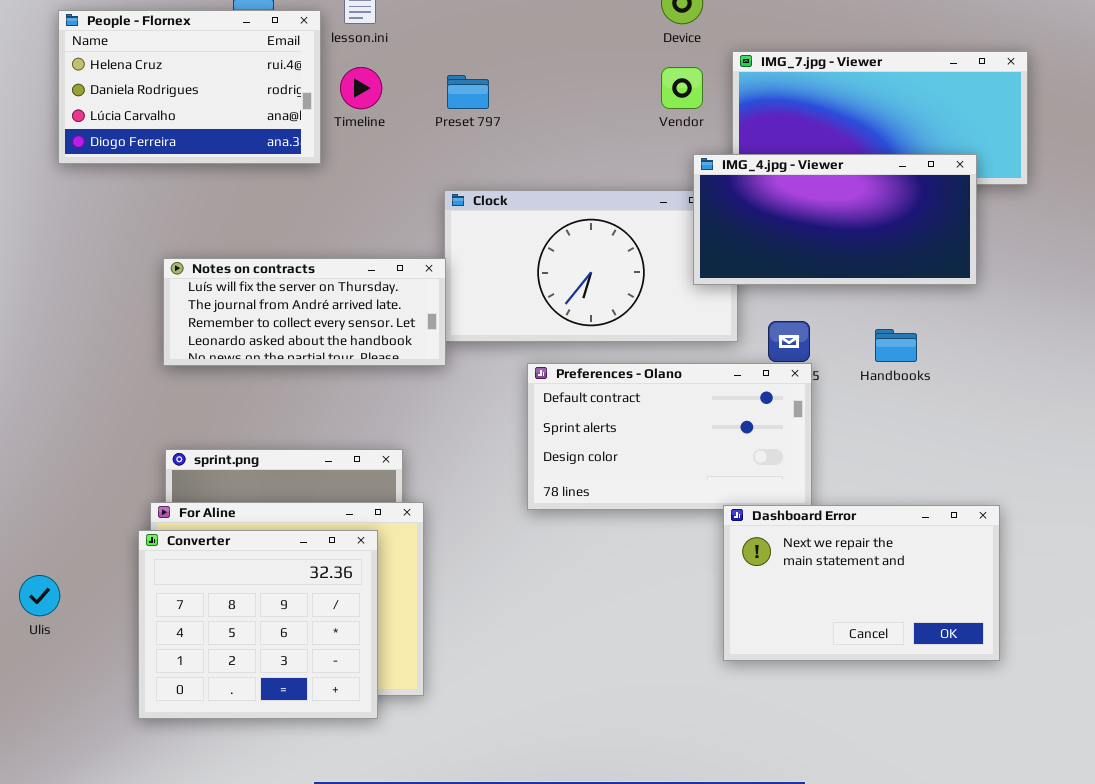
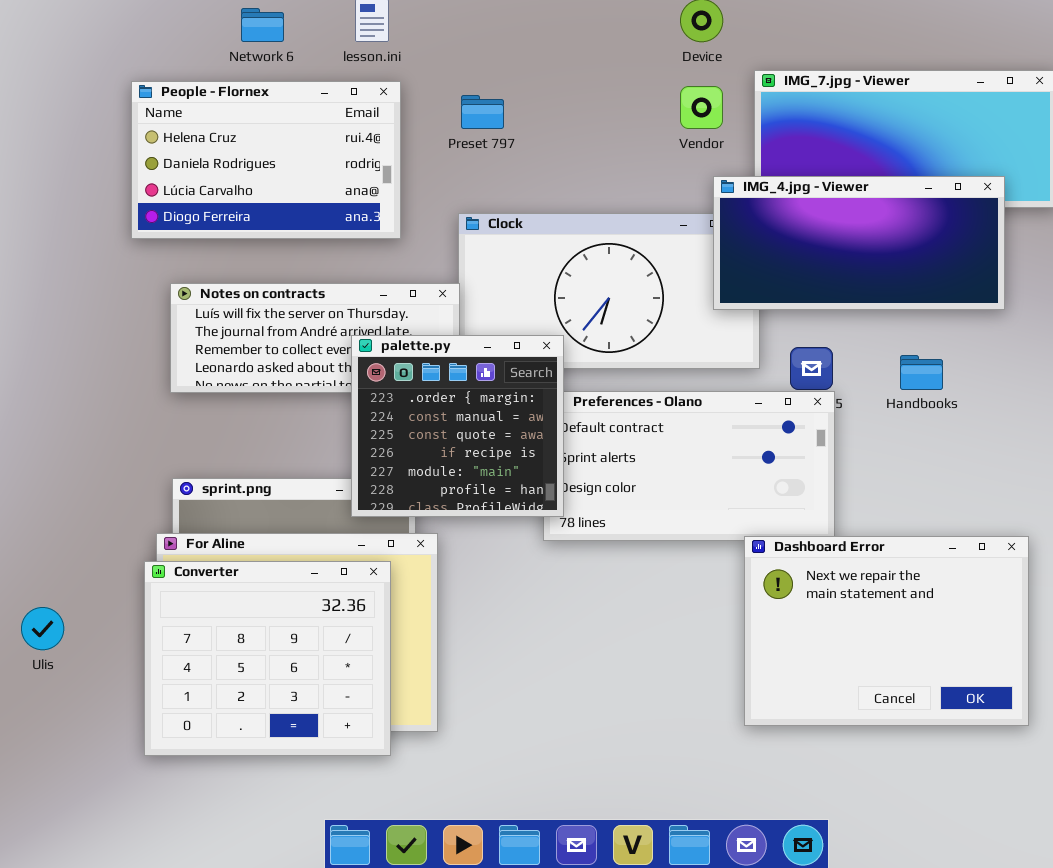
People - Flornex: [58,10,321,164] -> [131,81,401,239], moved
palette.py: none -> [351,335,564,517], opened
Dashboard Error: [723,505,1000,661] -> [744,536,1029,726], resized

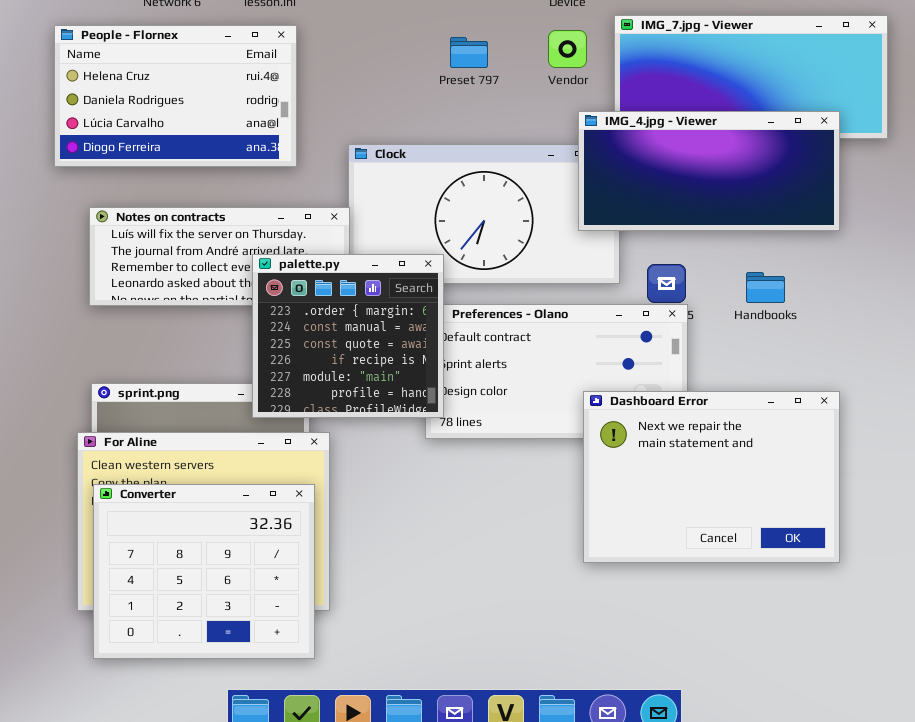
Preset 797: [461,95,504,129] -> [450,37,488,68], moved
Dashboard Error: [744,536,1029,726] -> [583,391,840,563], moved
Converter: [144,561,391,756] -> [93,484,315,659], moved

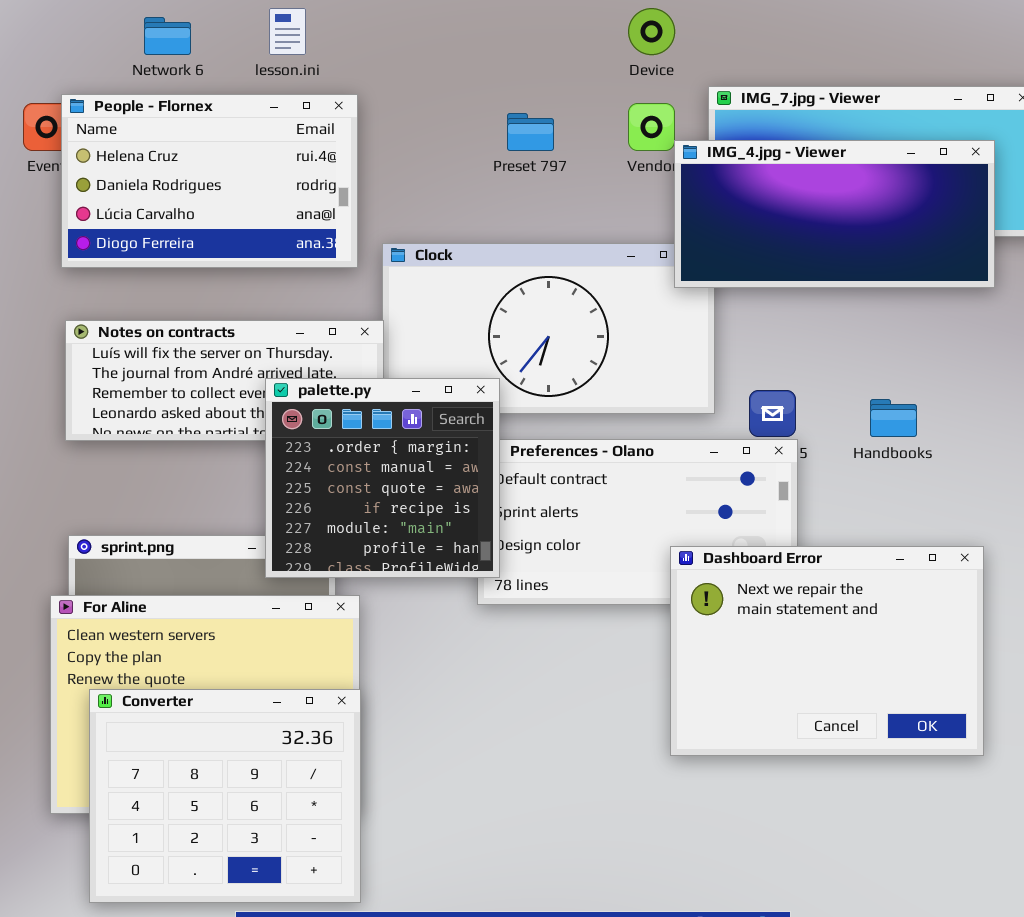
People - Flornex: [54,25,297,167] -> [61,94,358,268], moved
IMG_4.jpg - Viewer: [578,111,840,231] -> [674,140,995,288], moved
Converter: [93,484,315,659] -> [89,689,361,903], moved

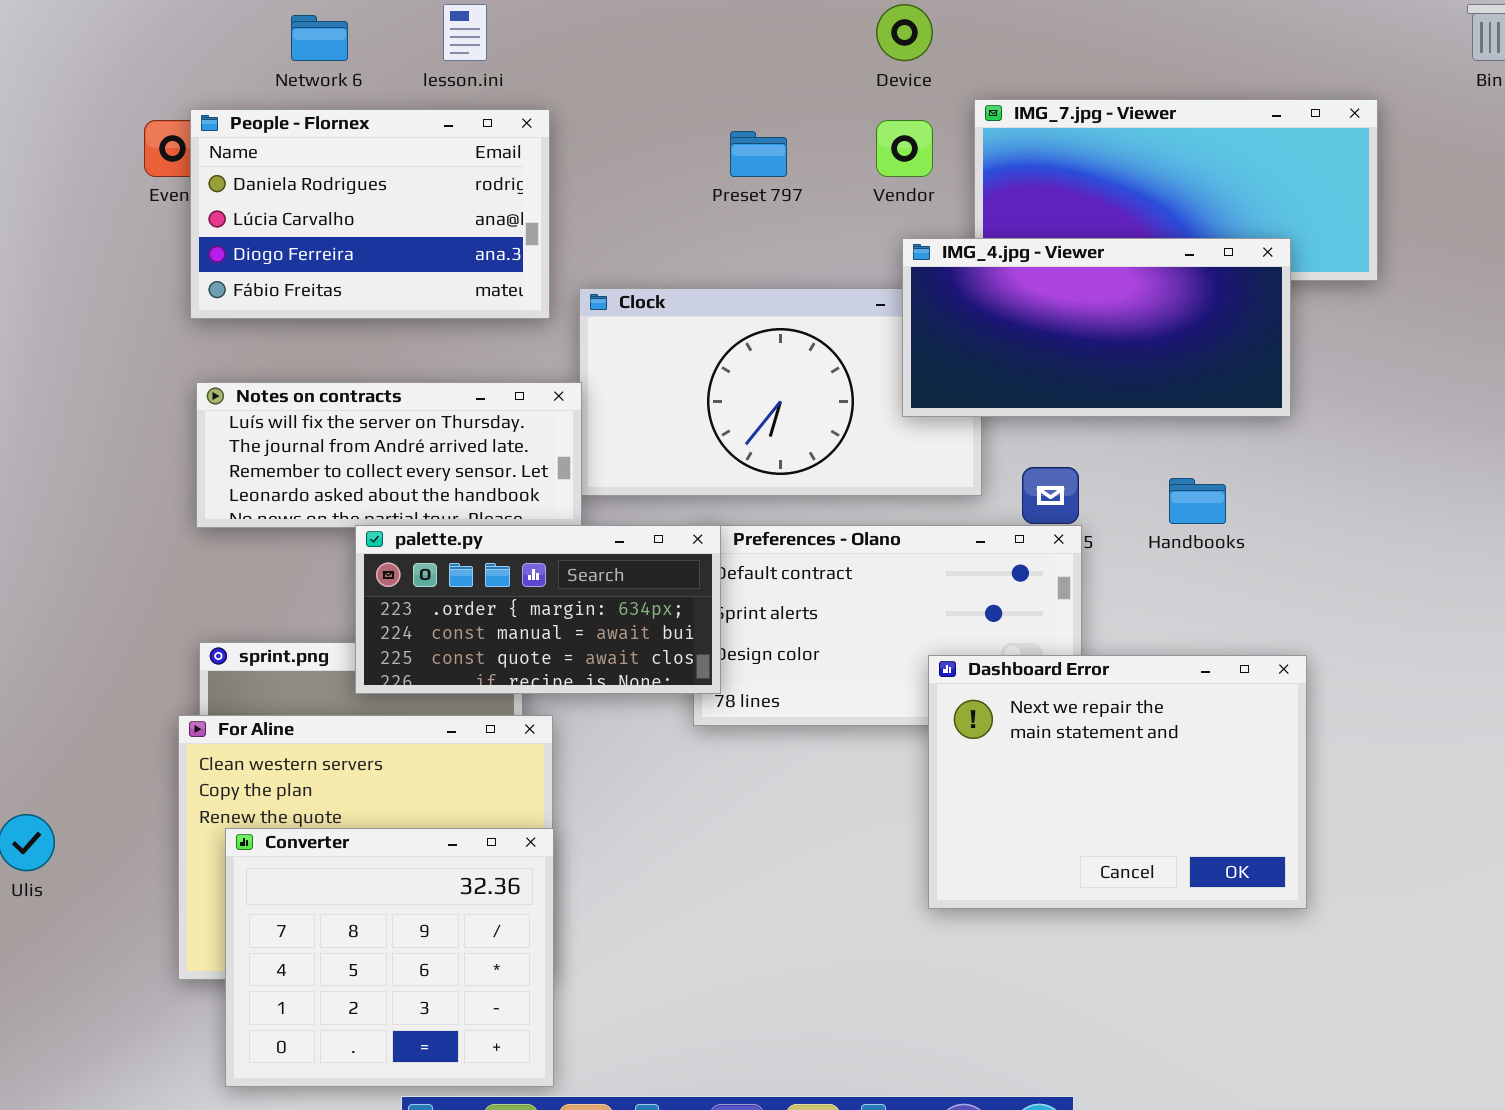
People - Flornex: [61,94,358,268] -> [190,109,550,319], scrolled down 1 row
IMG_4.jpg - Viewer: [674,140,995,288] -> [902,238,1291,417], moved
palette.py: [265,378,500,578] -> [355,525,721,694], resized

